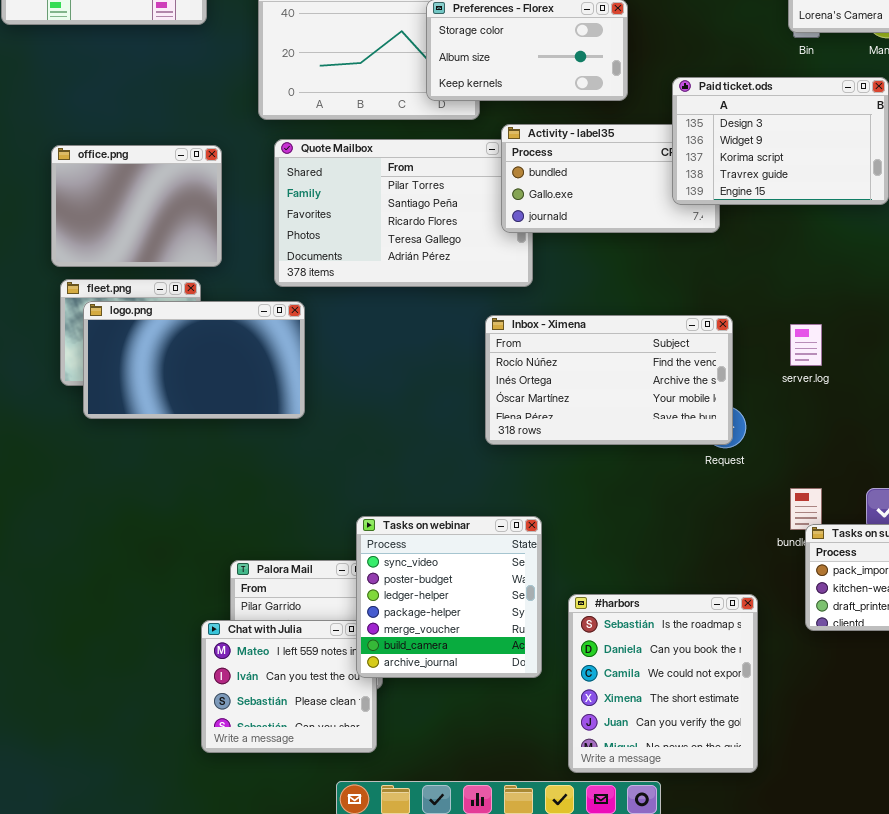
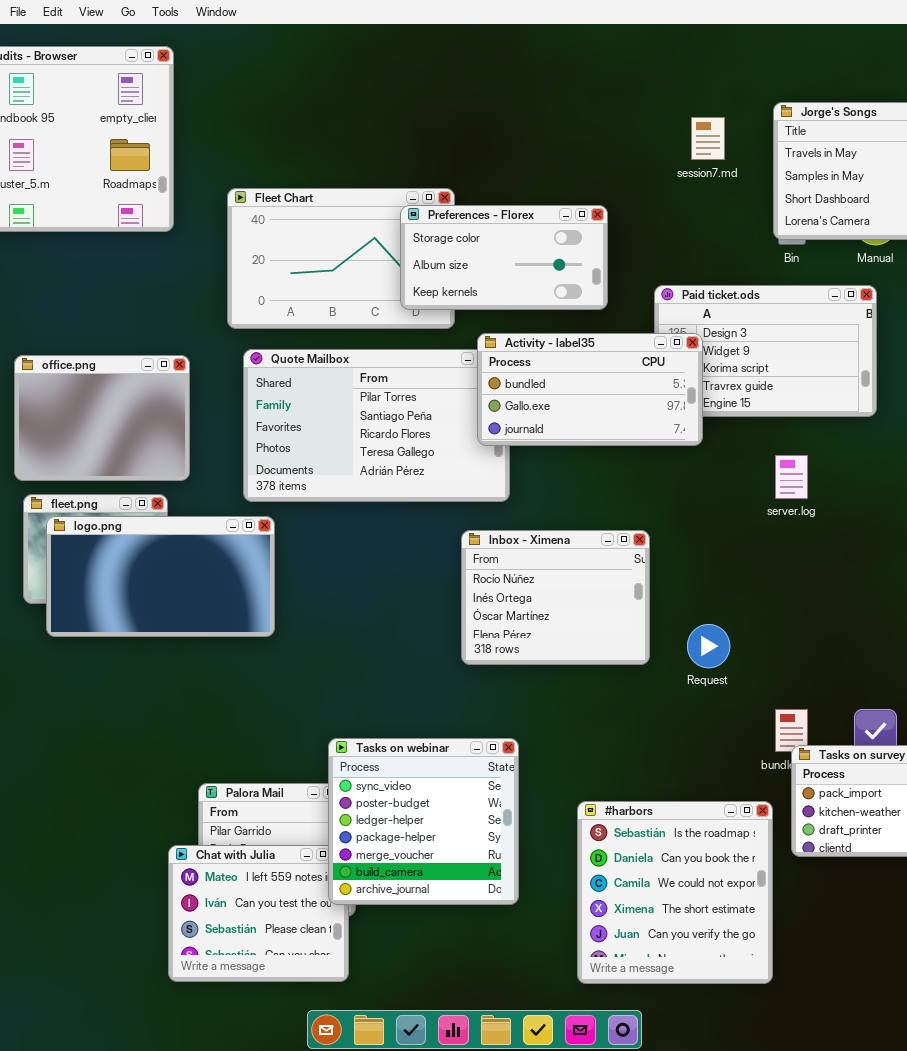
Activity - label35: [501,124,720,233] -> [477,333,703,446], raised
Inbox - Ximena: [485,315,733,445] -> [461,530,650,665], resized
server.log: [790,324,822,366] -> [775,455,808,499], moved
#harbors: [568,594,758,773] -> [577,801,773,984], moved

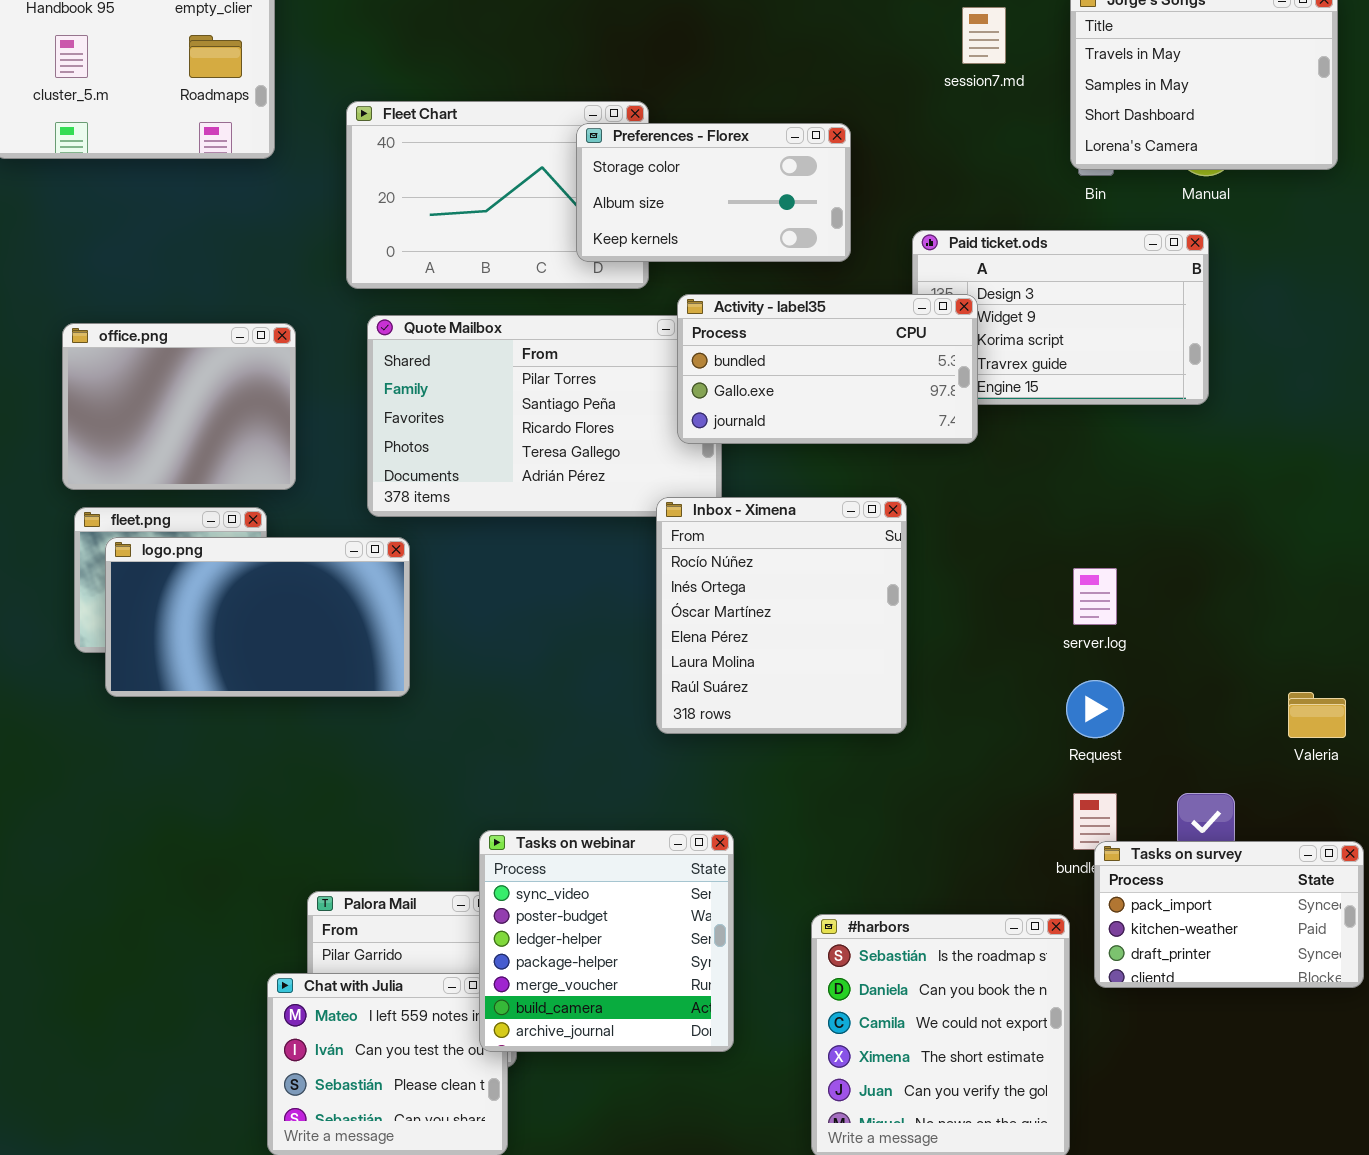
server.log: [775,455,808,499] -> [1073,568,1117,625], moved
Inbox - Ximena: [461,530,650,665] -> [656,497,907,734], resized
Request: [687,624,730,668] -> [1066,680,1124,738], moved

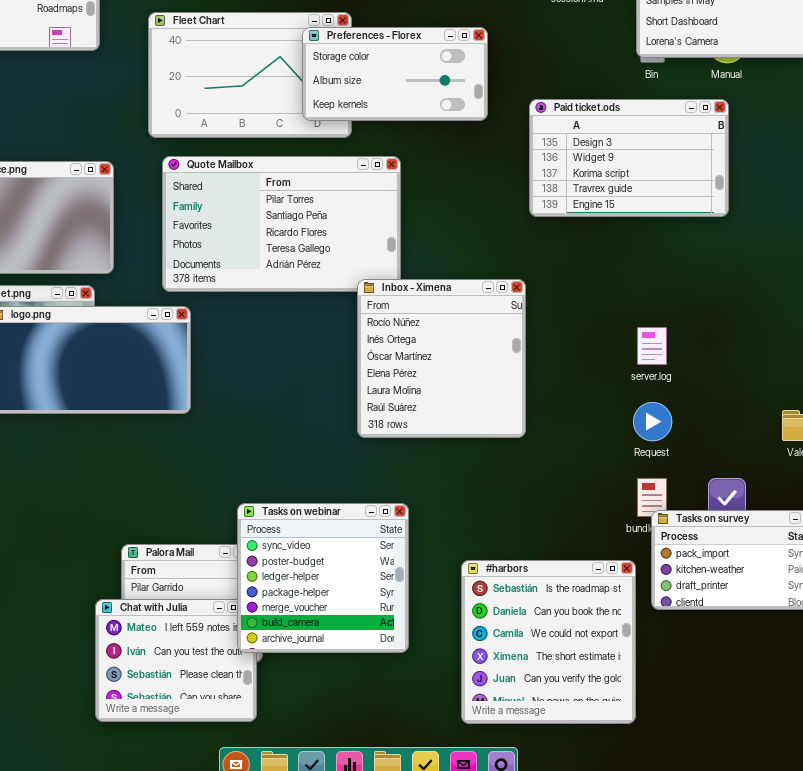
Activity - label35: [677,294,978,444] -> none, closed

